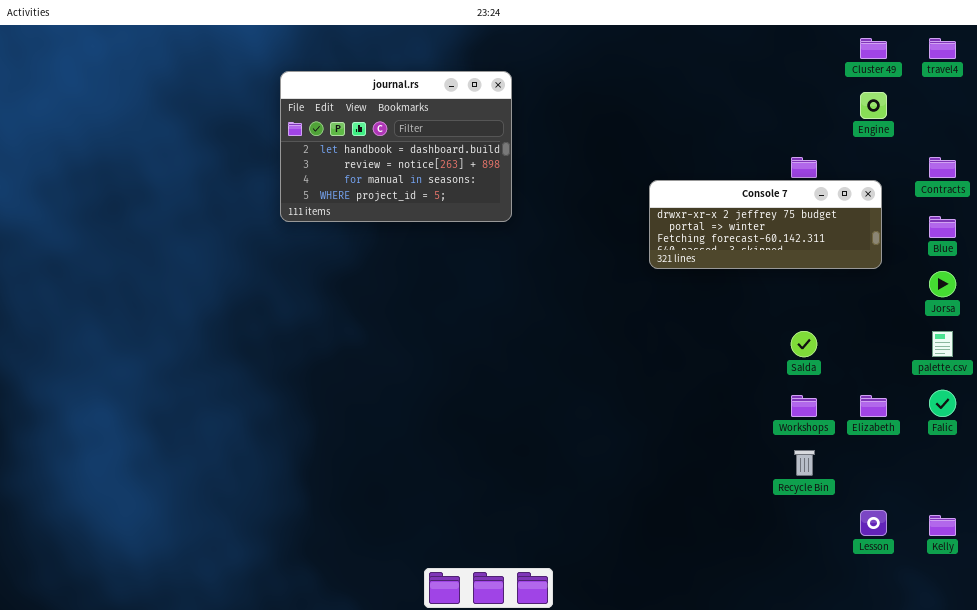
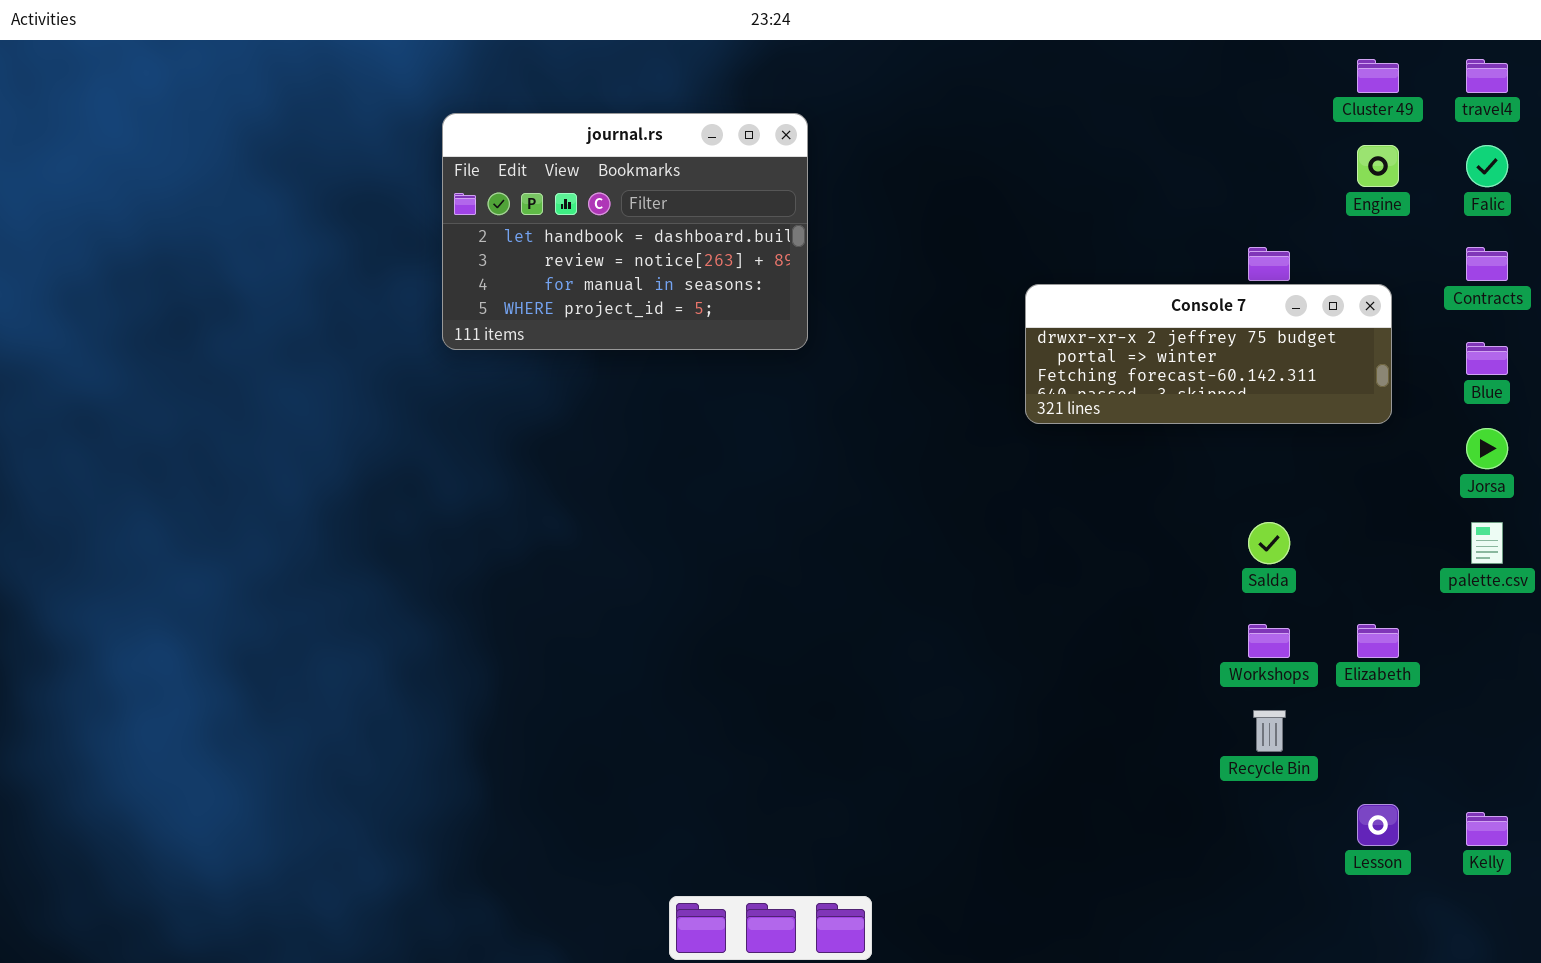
Falic: [929,390,956,417] -> [1466,145,1508,187], moved

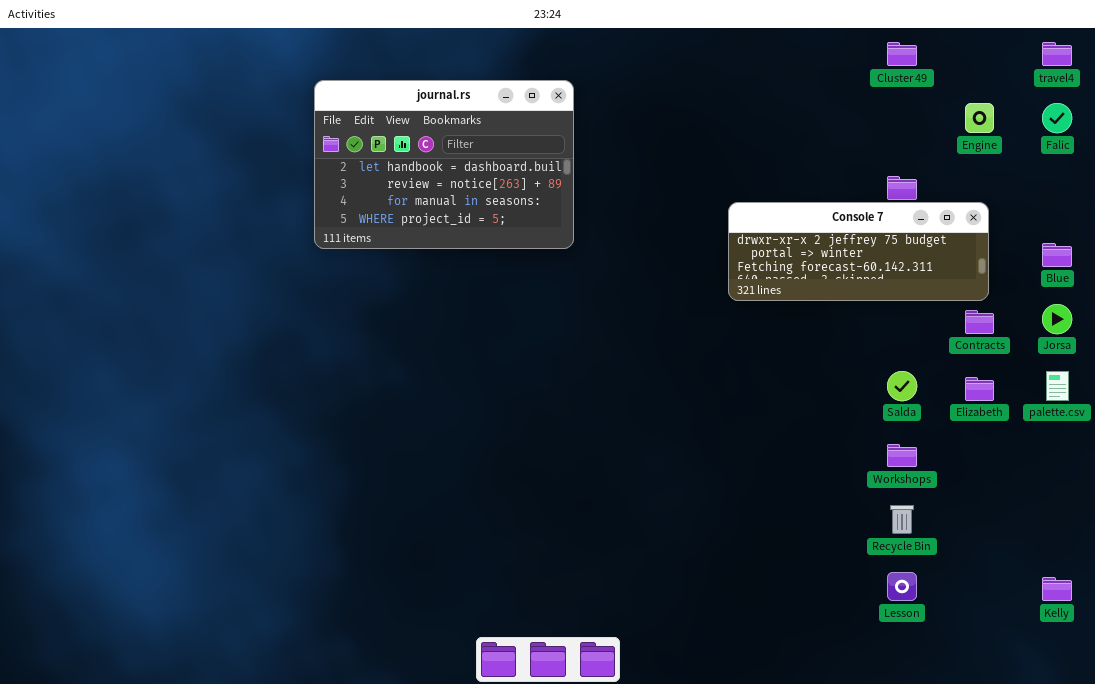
Cluster 49: [1357,59,1399,93] -> [887,42,917,66], moved
Contracts: [1466,247,1508,281] -> [965,310,994,334], moved
Elizabeth: [1357,624,1399,658] -> [965,377,994,401], moved
Lesson: [1357,804,1399,846] -> [887,572,917,601], moved

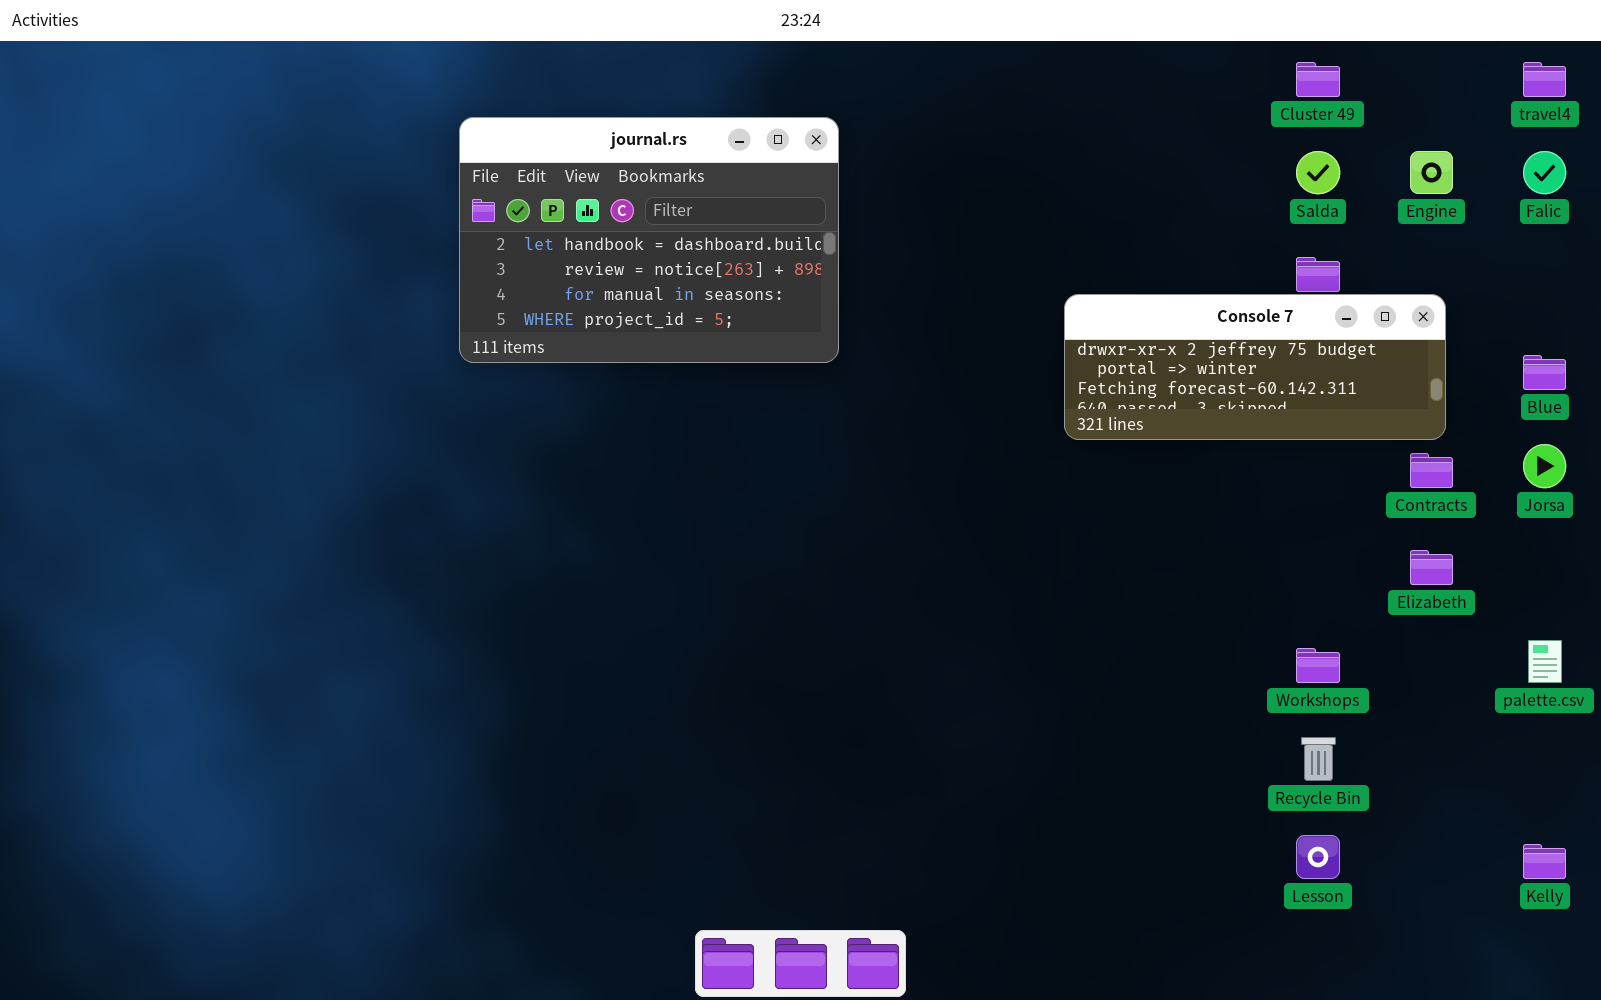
Salda: [887,371,917,401] -> [1296,151,1340,194], moved
palette.csv: [1046,371,1069,401] -> [1528,640,1562,683], moved

